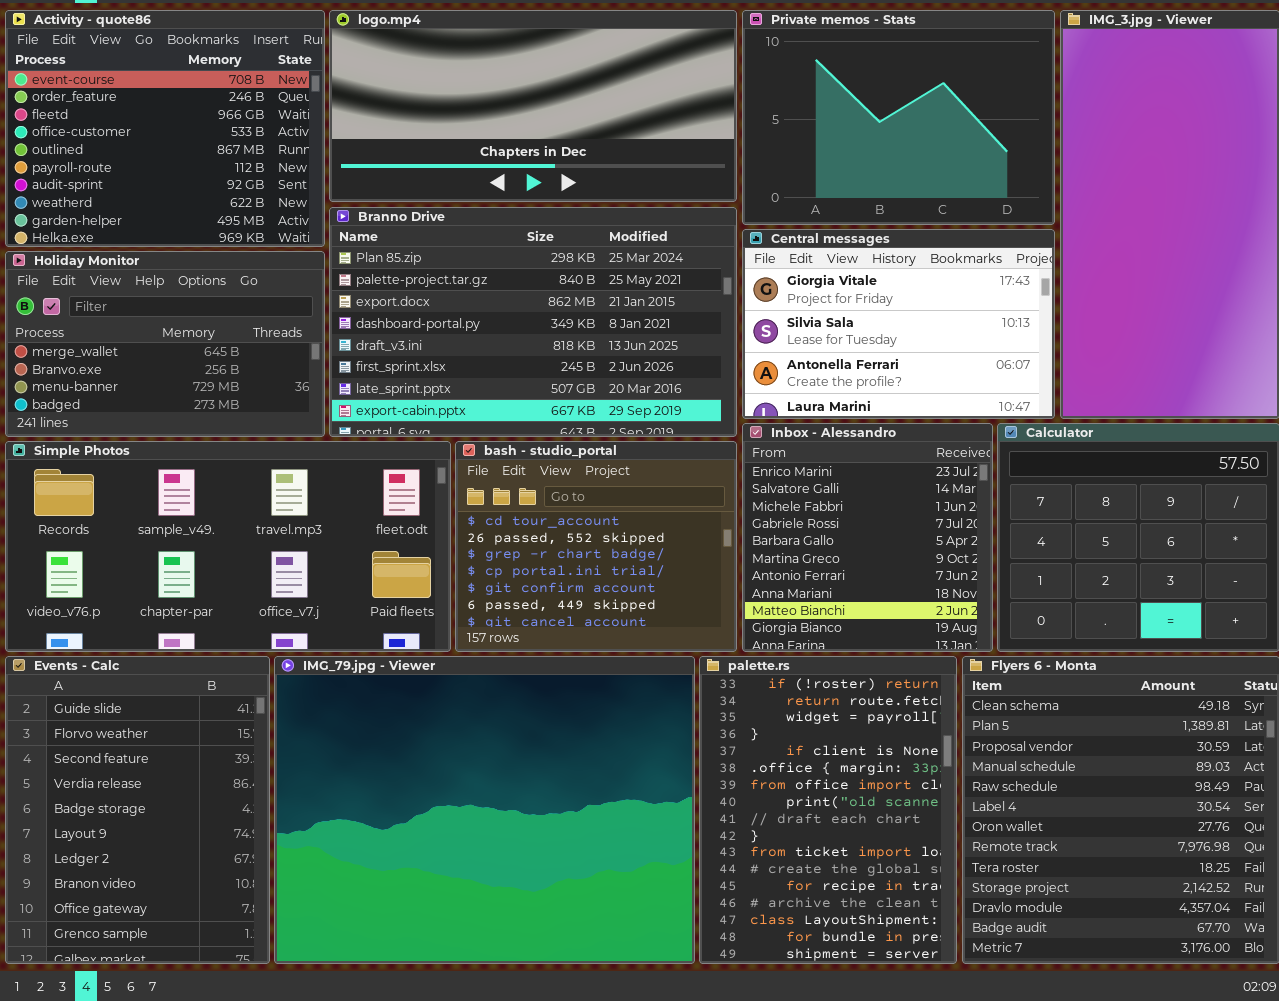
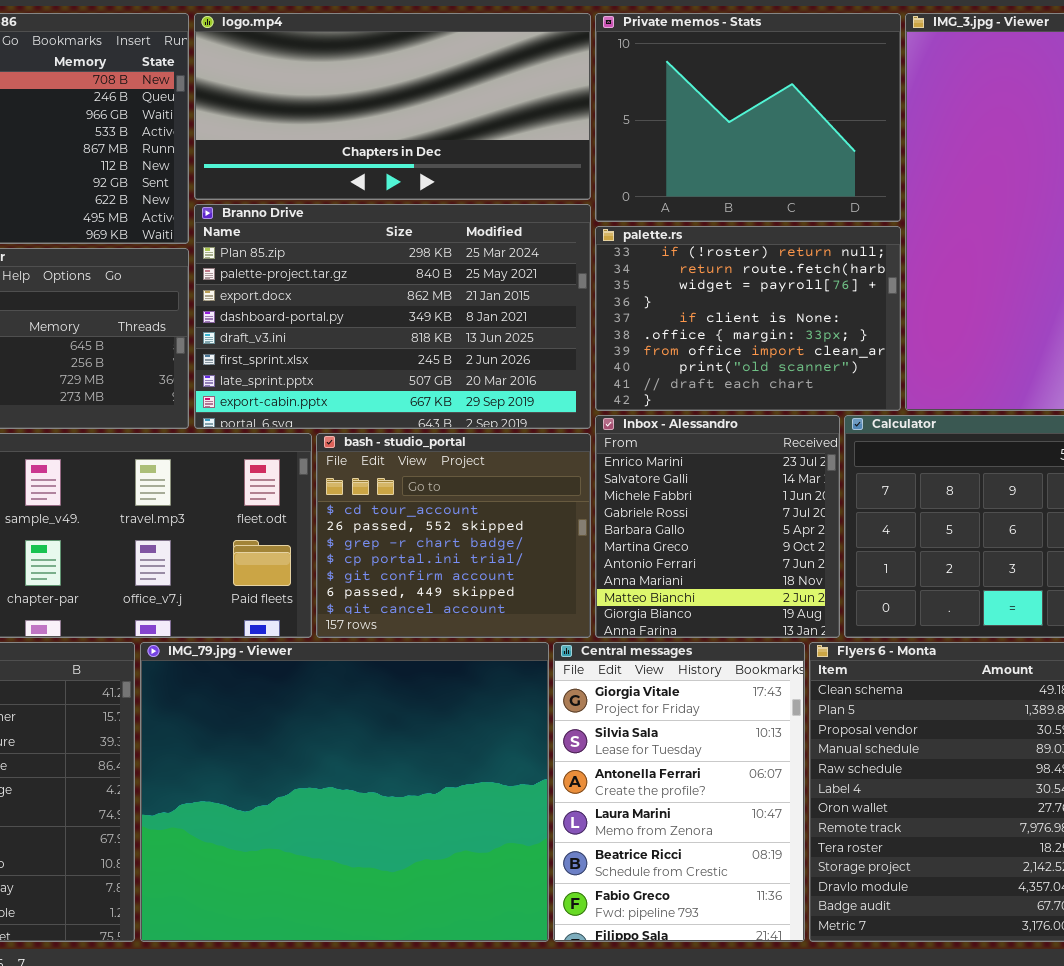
Central messages: [742,229,1055,419] -> [553,642,805,942], moved, resized
palette.rs: [699,656,957,964] -> [595,226,901,411], moved, resized

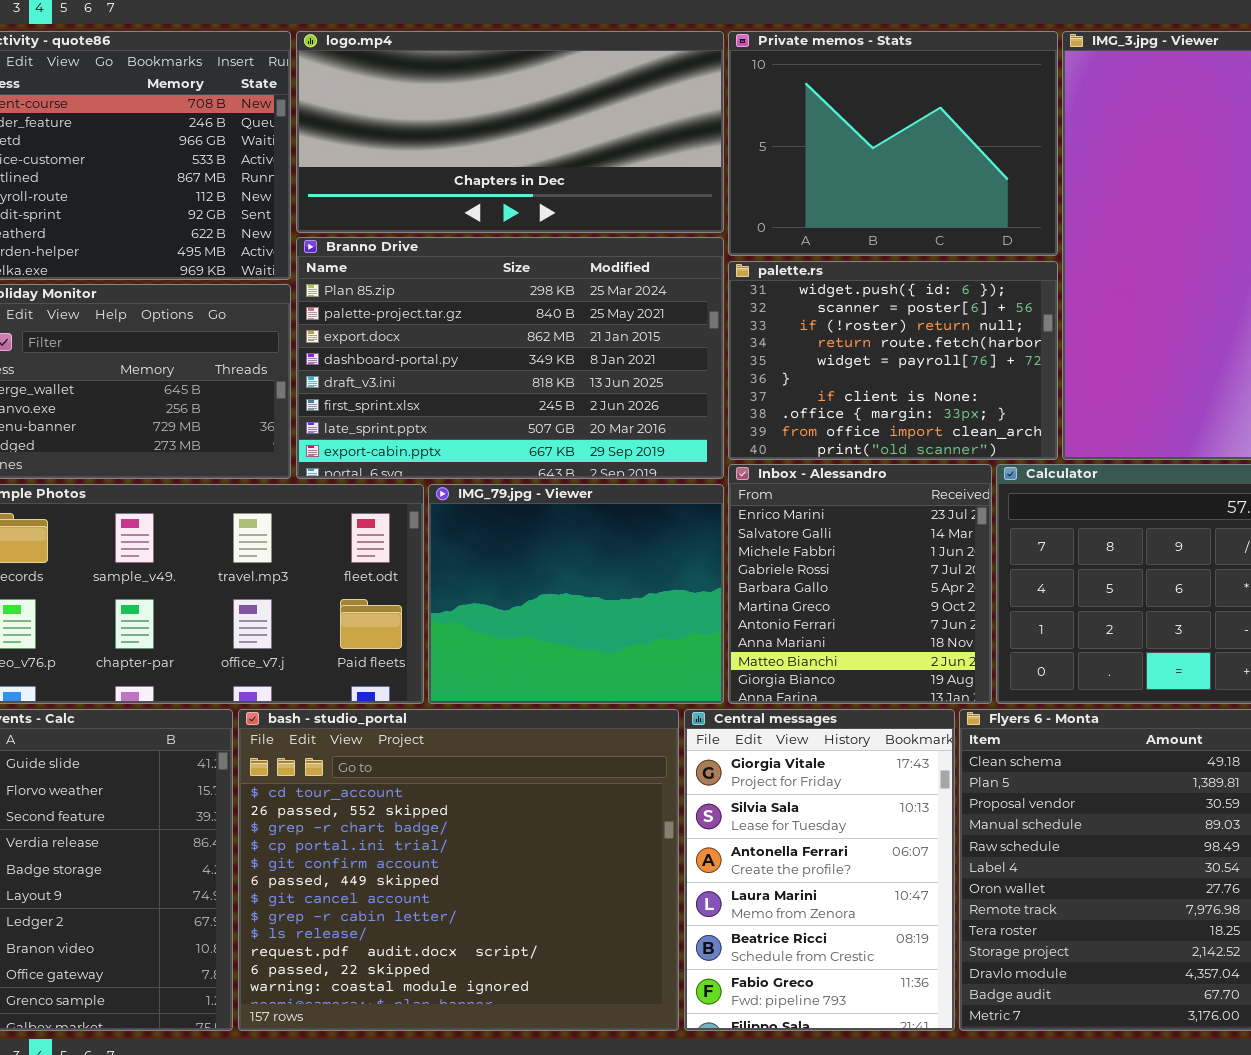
palette.rs: [595,226,901,411] -> [728,261,1058,460], scrolled up 2 rows
bash - studio_portal: [316,433,591,638] -> [238,709,679,1031], moved, resized
IMG_79.jpg - Viewer: [140,642,549,942] -> [428,484,724,704], moved, resized

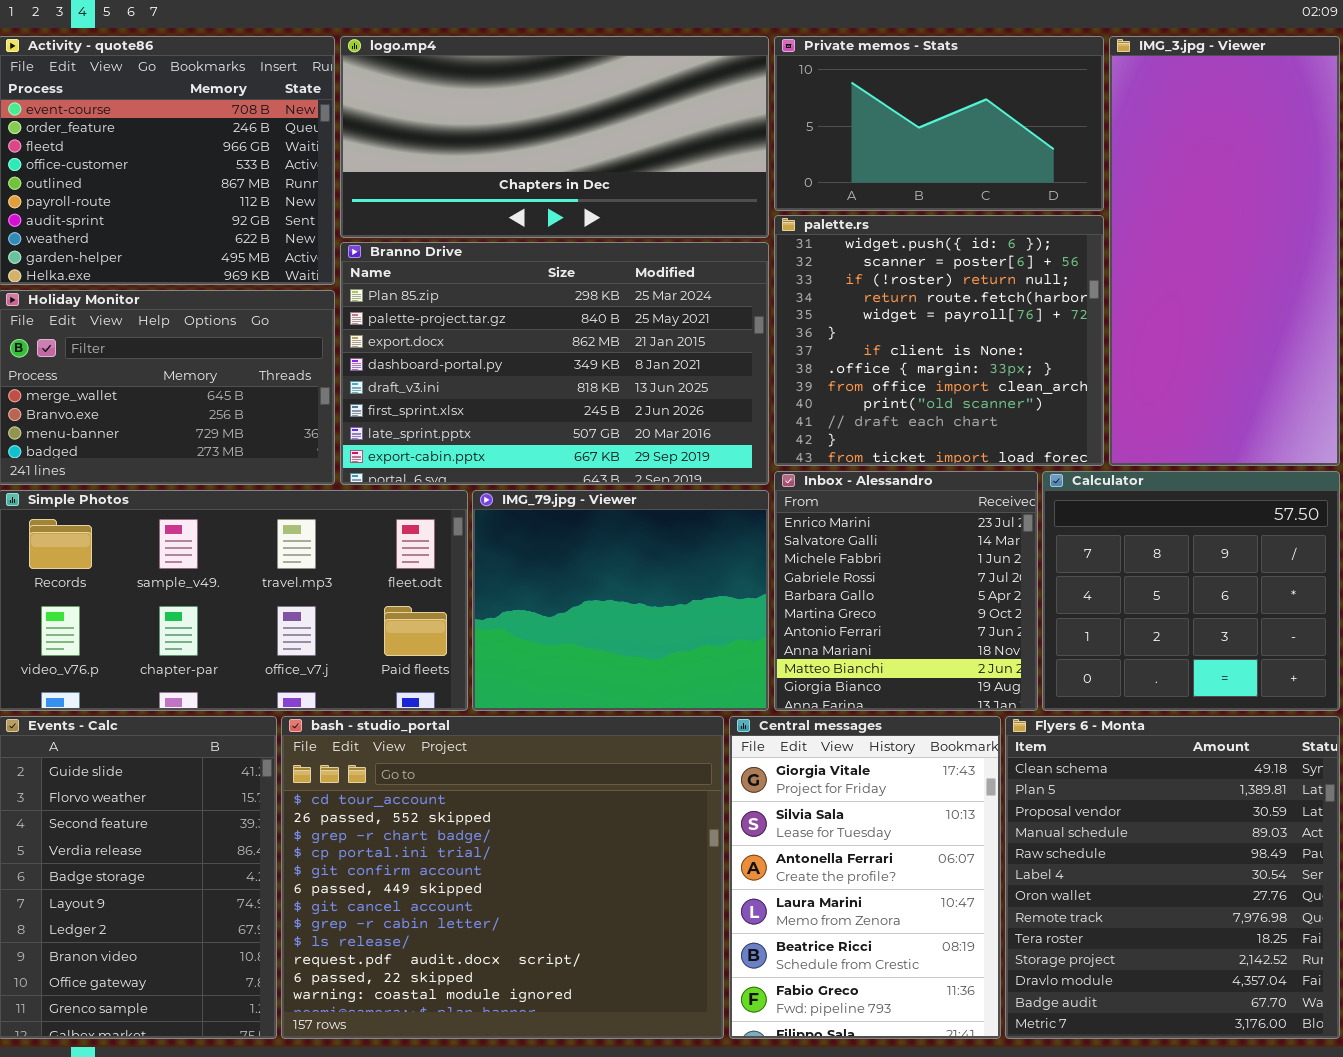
Private memos - Stats: [728,31,1058,256] -> [774,36,1104,211], resized
palette.rs: [728,261,1058,460] -> [774,215,1104,466], resized

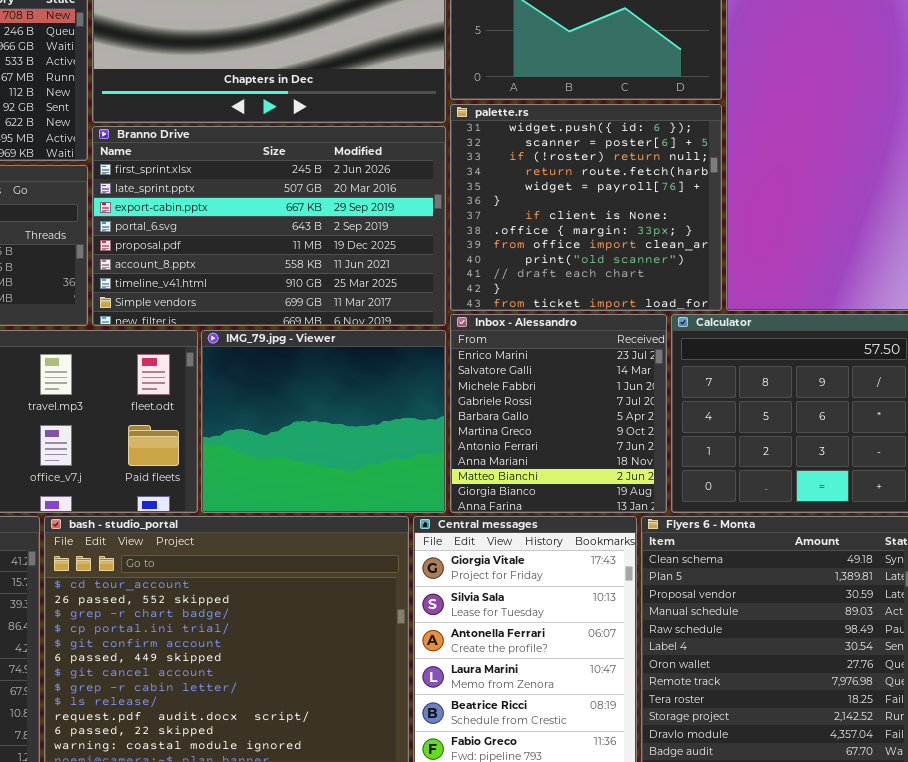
Branno Drive: [340,242,769,485] -> [92,126,446,326], scrolled down 5 rows

